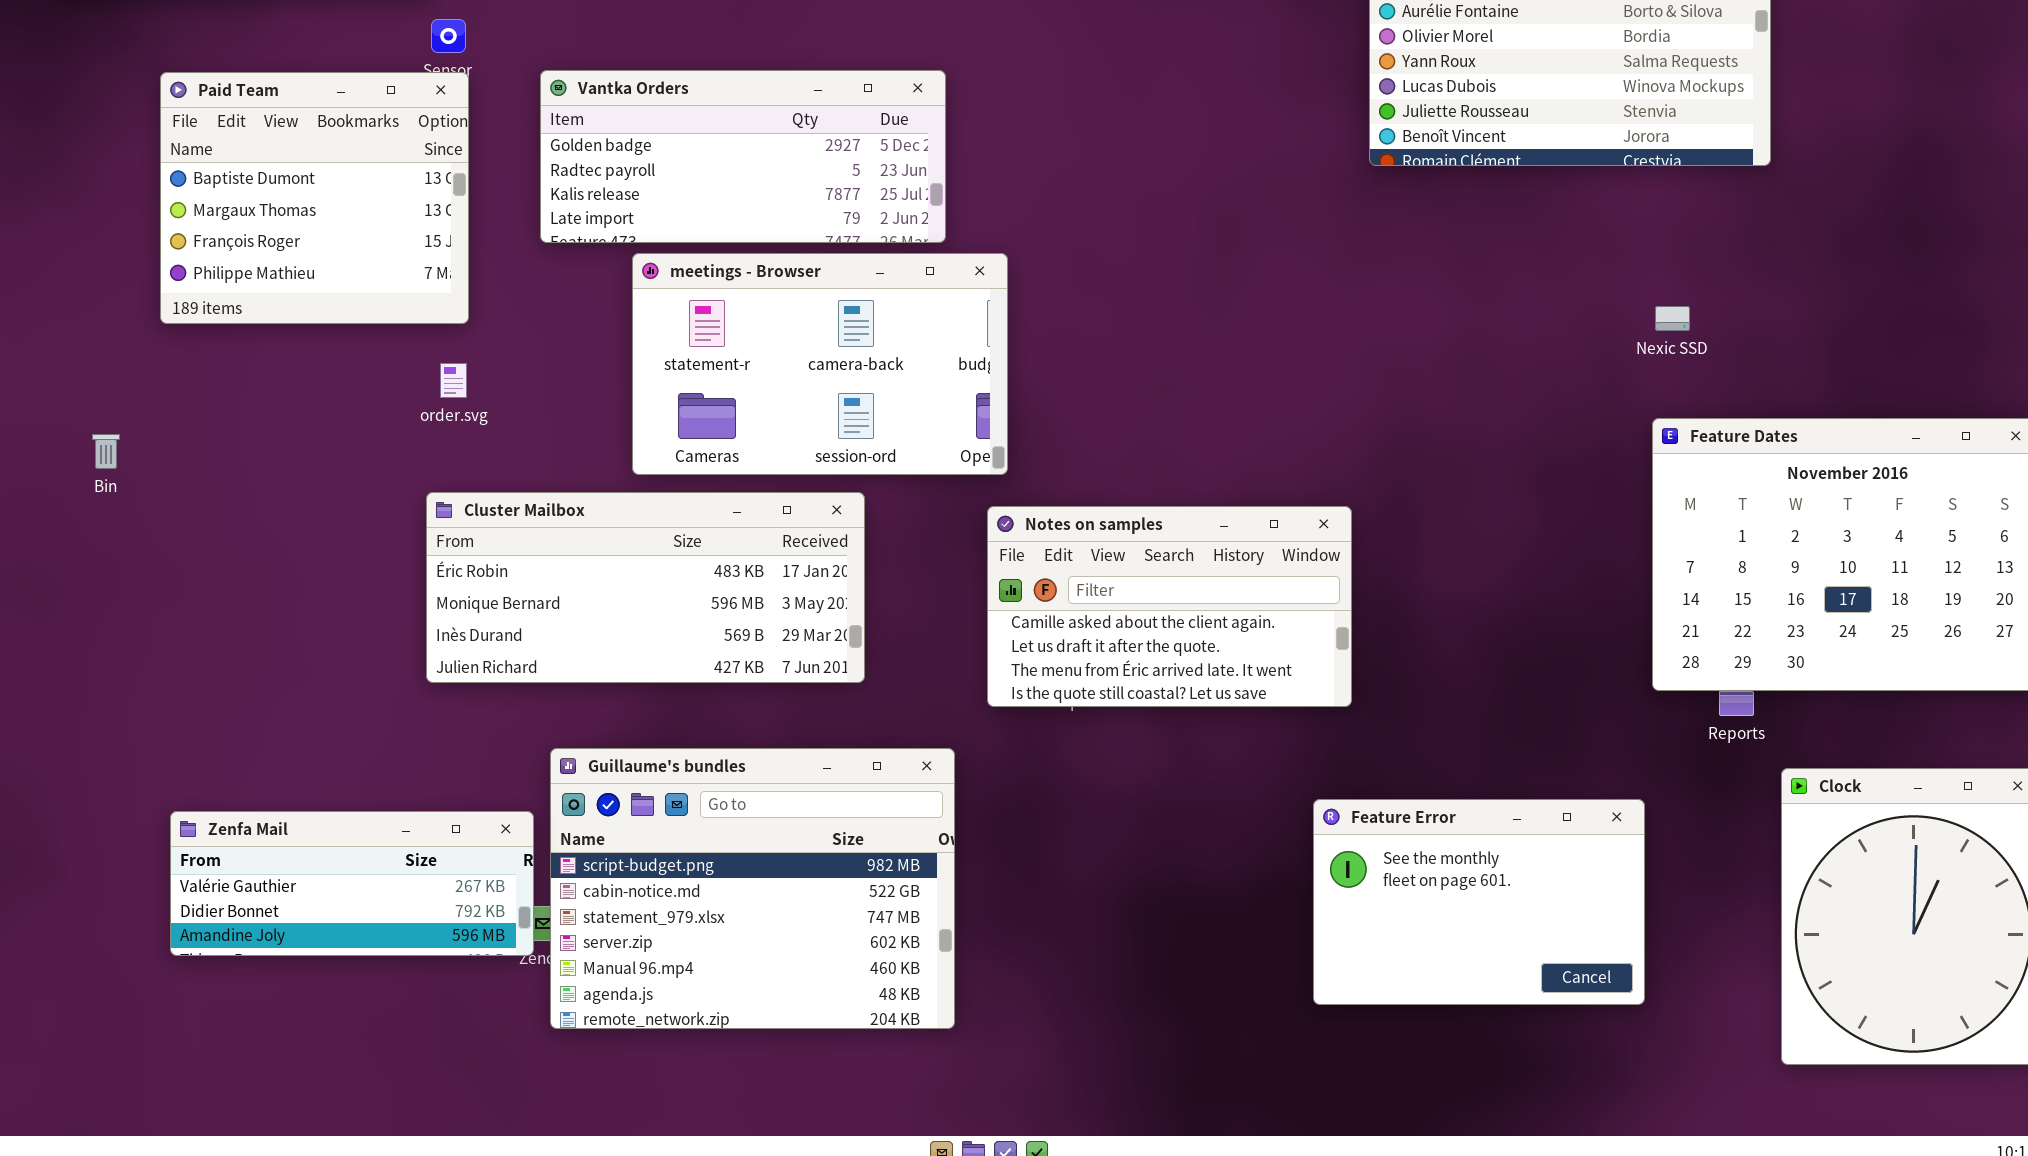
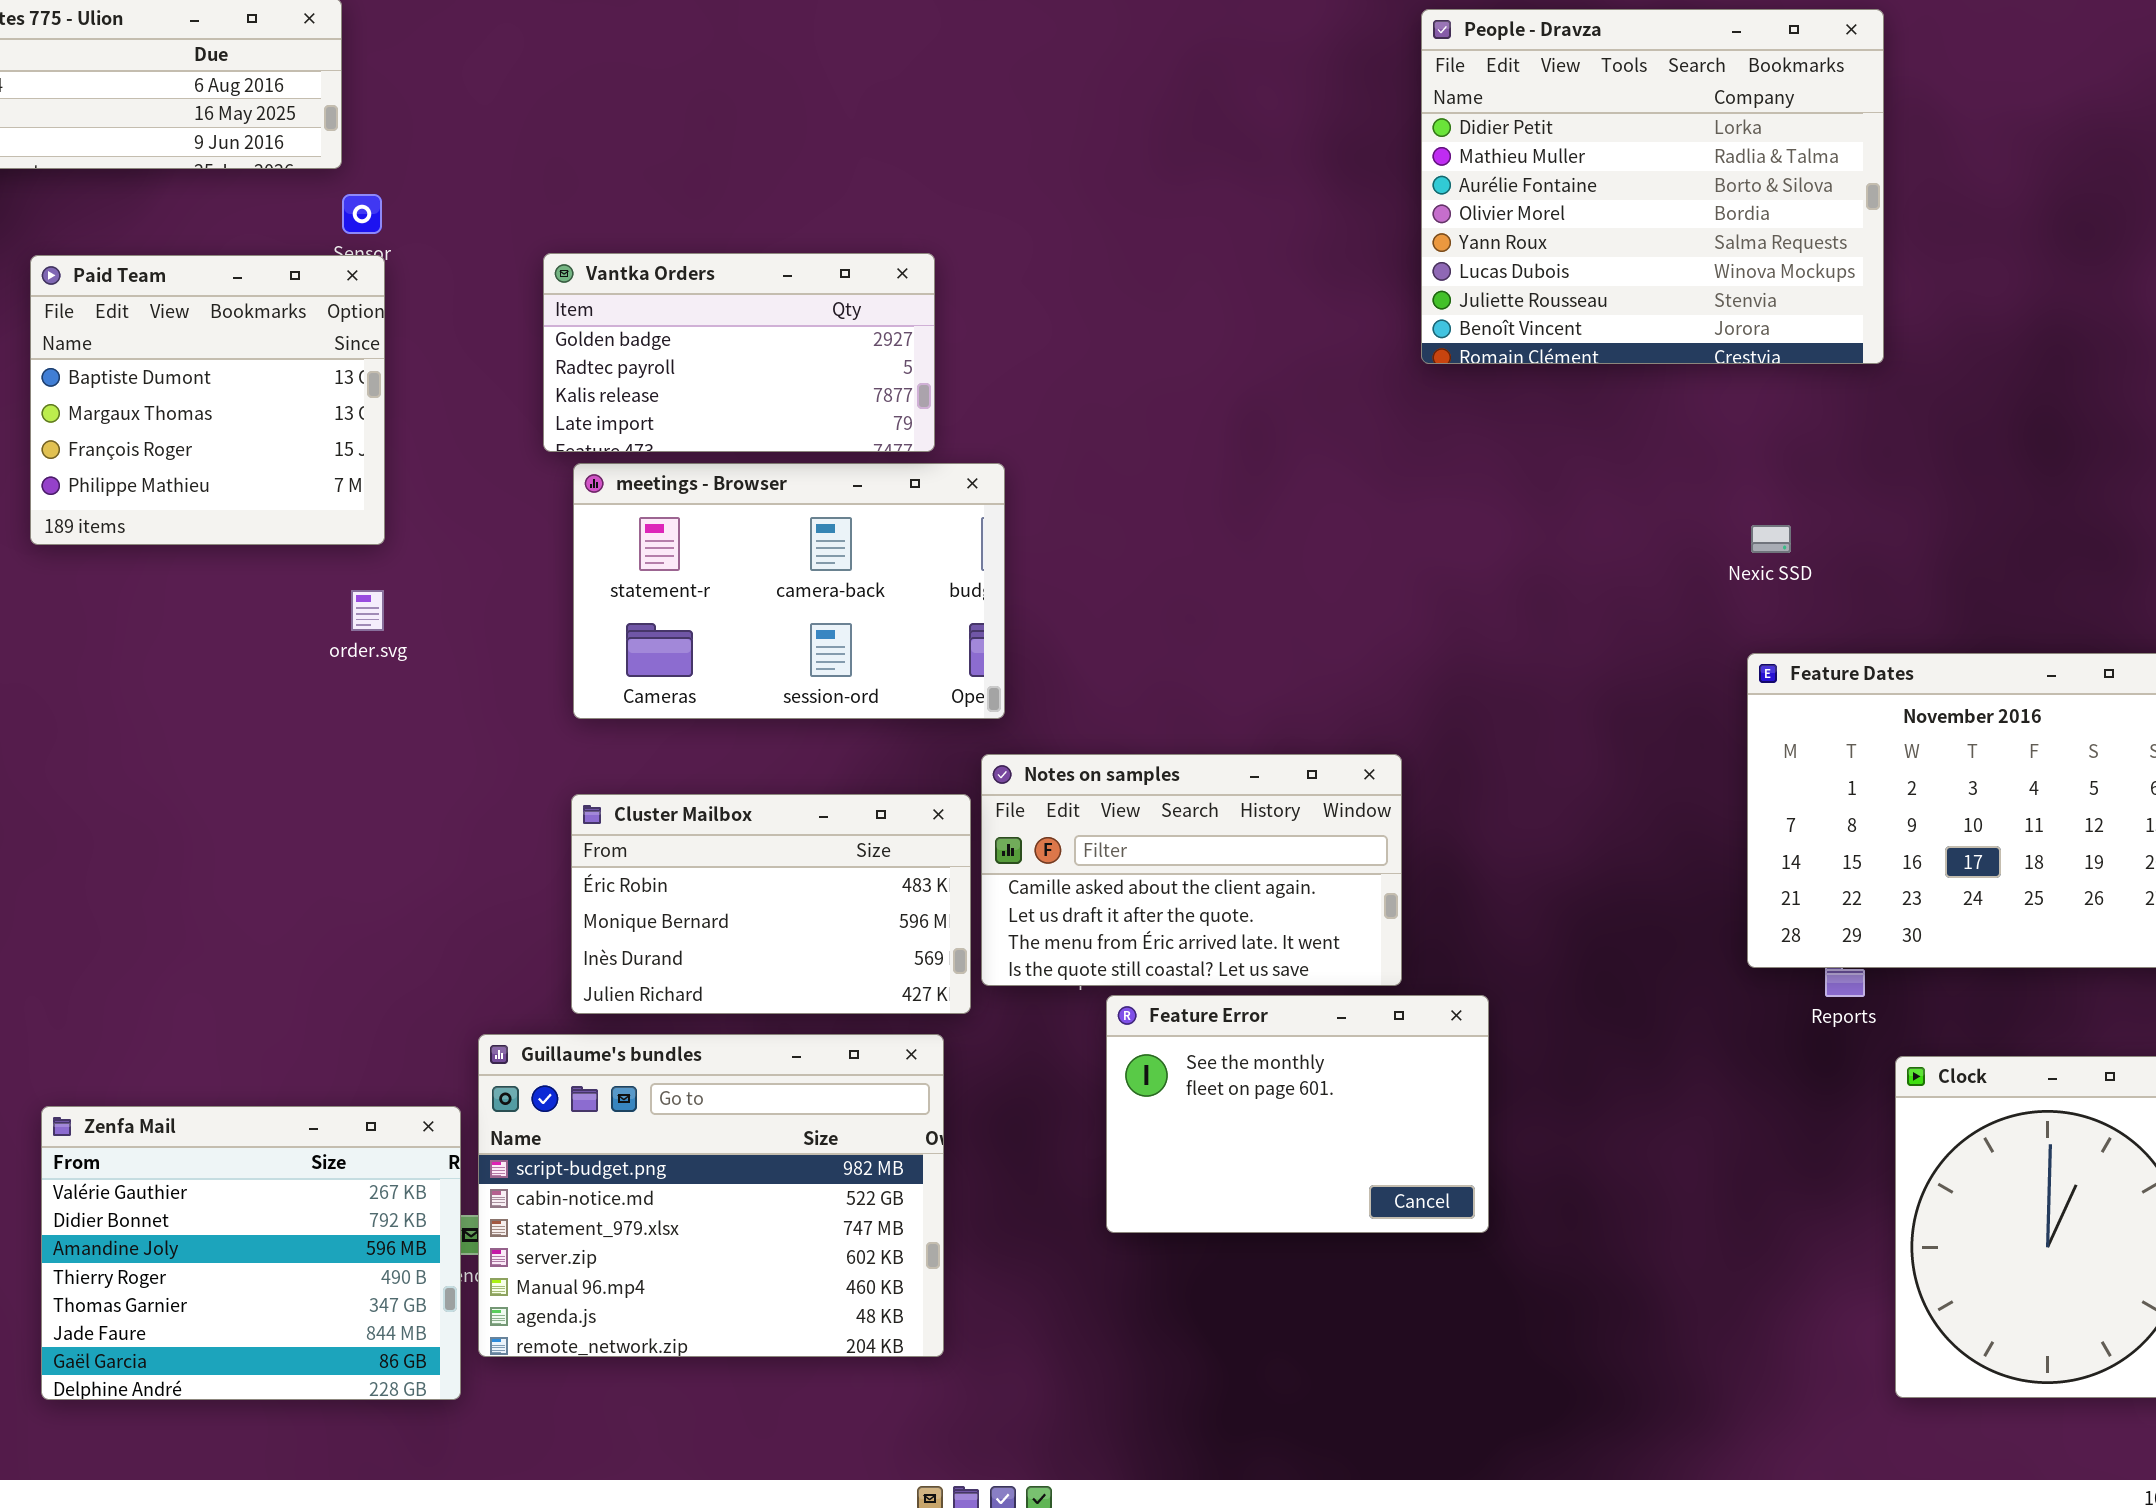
Vantka Orders: [540,70,946,243] -> [543,253,935,452], resized
Cluster Mailbox: [426,492,865,683] -> [571,794,971,1014], moved, resized
Feature Error: [1313,799,1645,1005] -> [1106,995,1489,1233], moved
Zenfa Mail: [170,811,534,956] -> [41,1106,461,1400], resized

